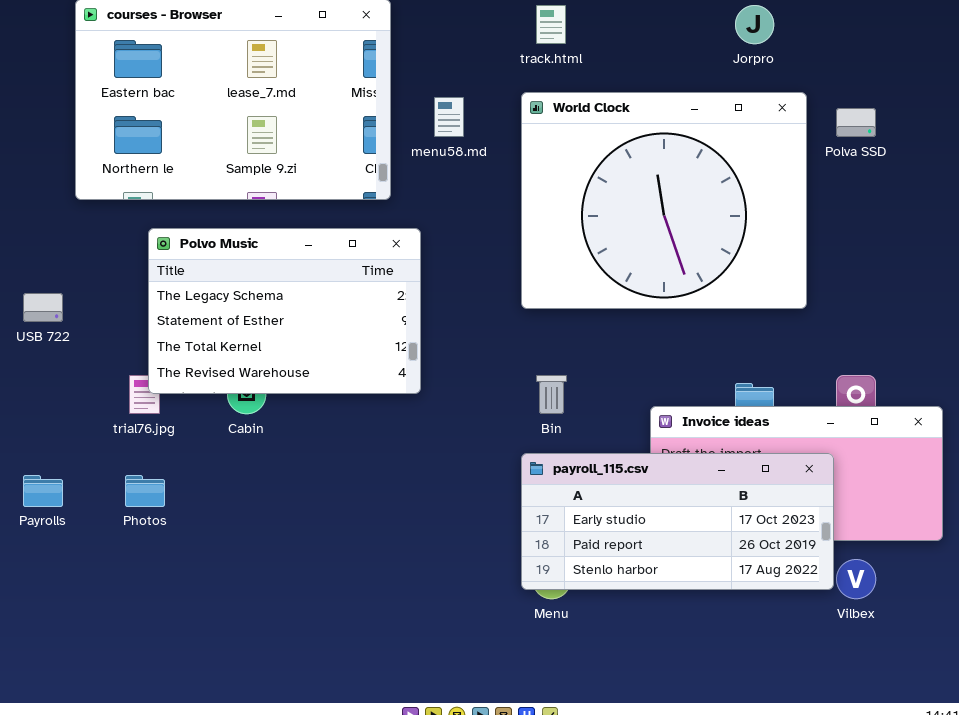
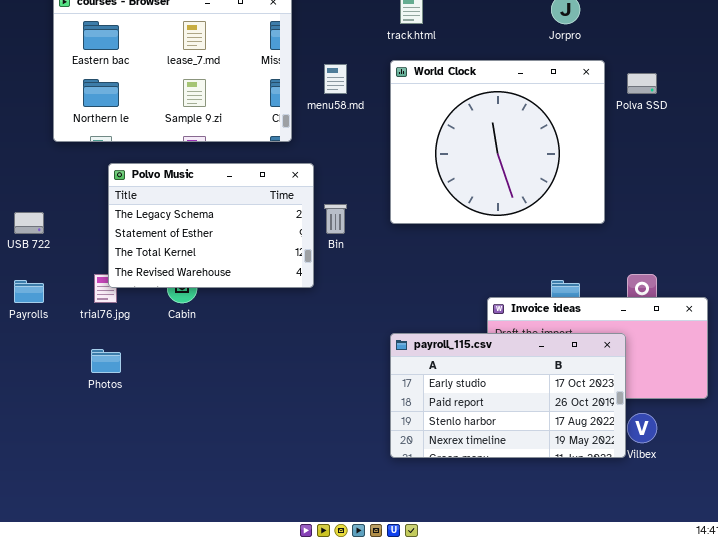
Bin: [536,375,567,414] -> [324,204,347,234], moved
payroll_115.csv: [521,453,834,590] -> [390,333,626,458], resized
Payrolls: [23,475,63,507] -> [14,280,44,303], moved

